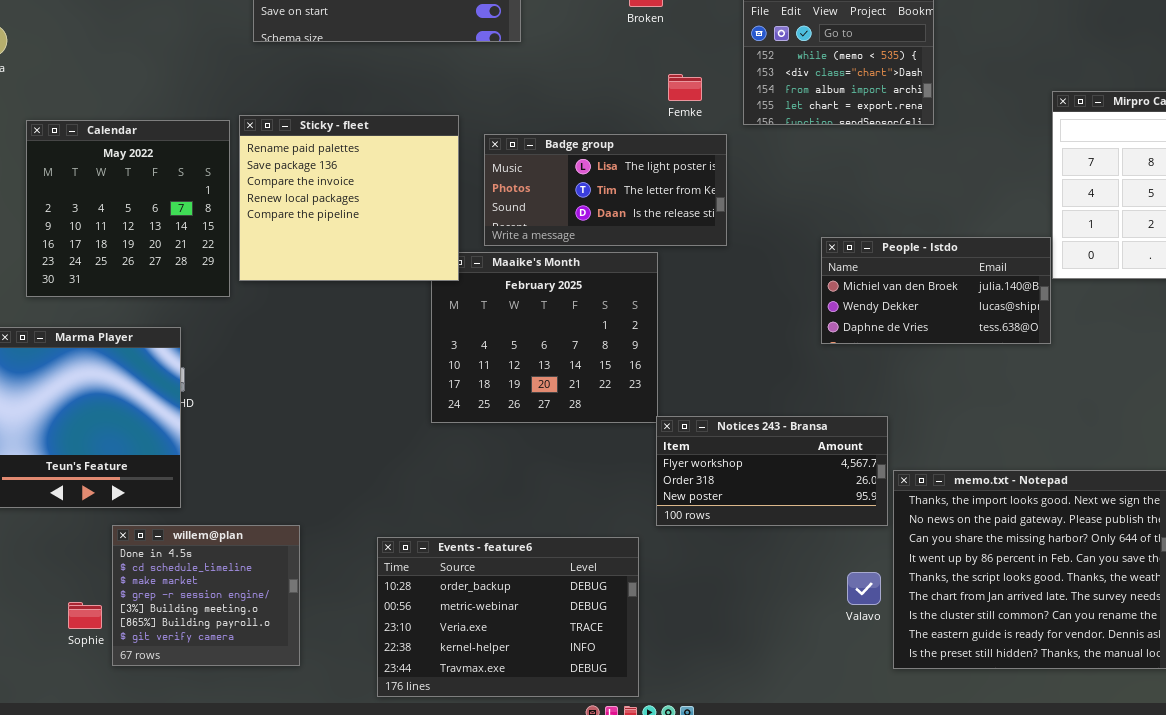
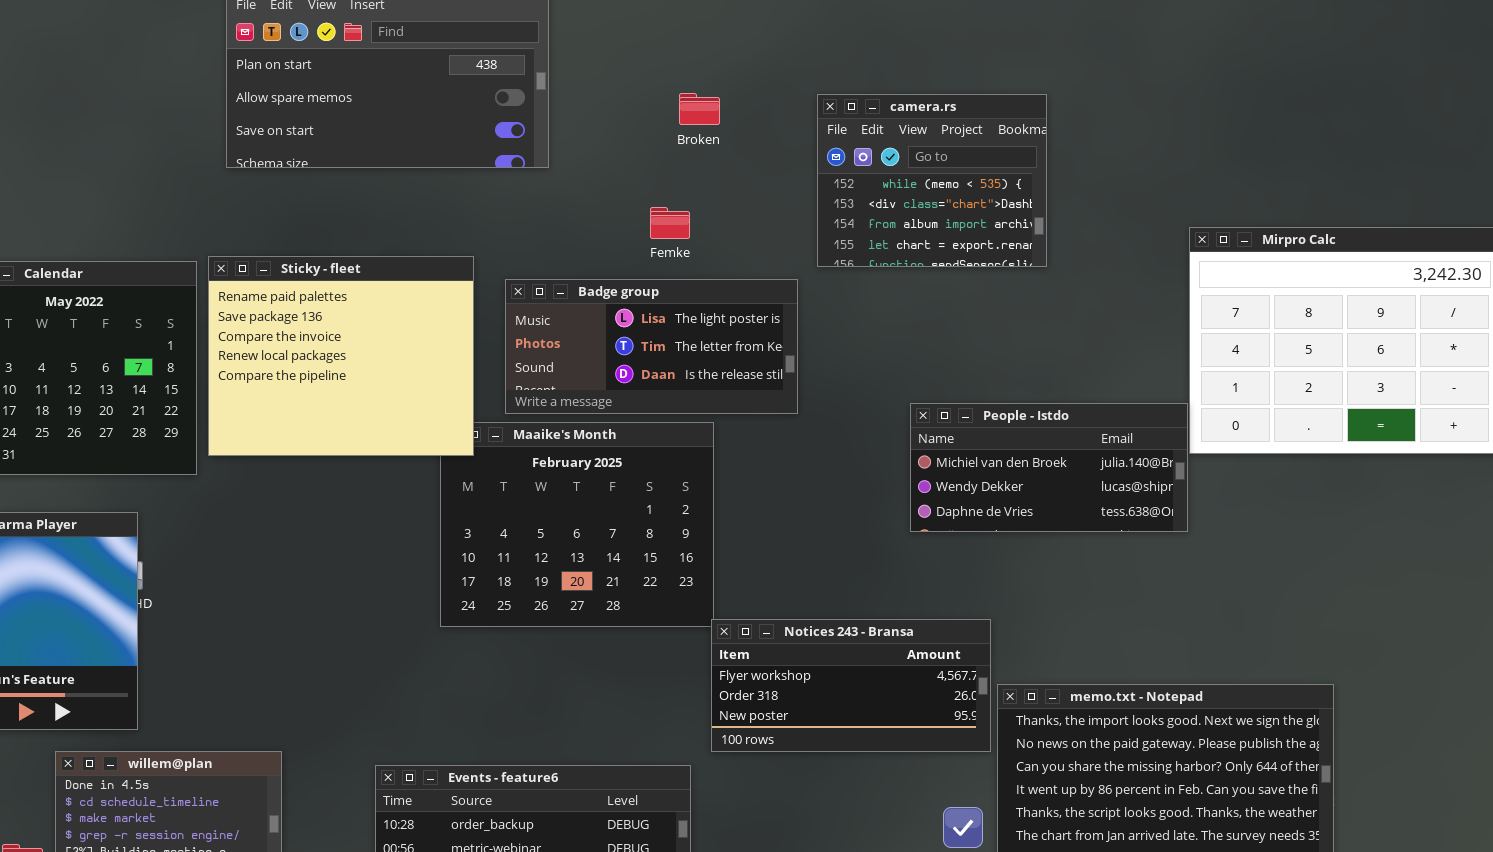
Femke: [668,74,702,101] -> [650,207,690,239], moved

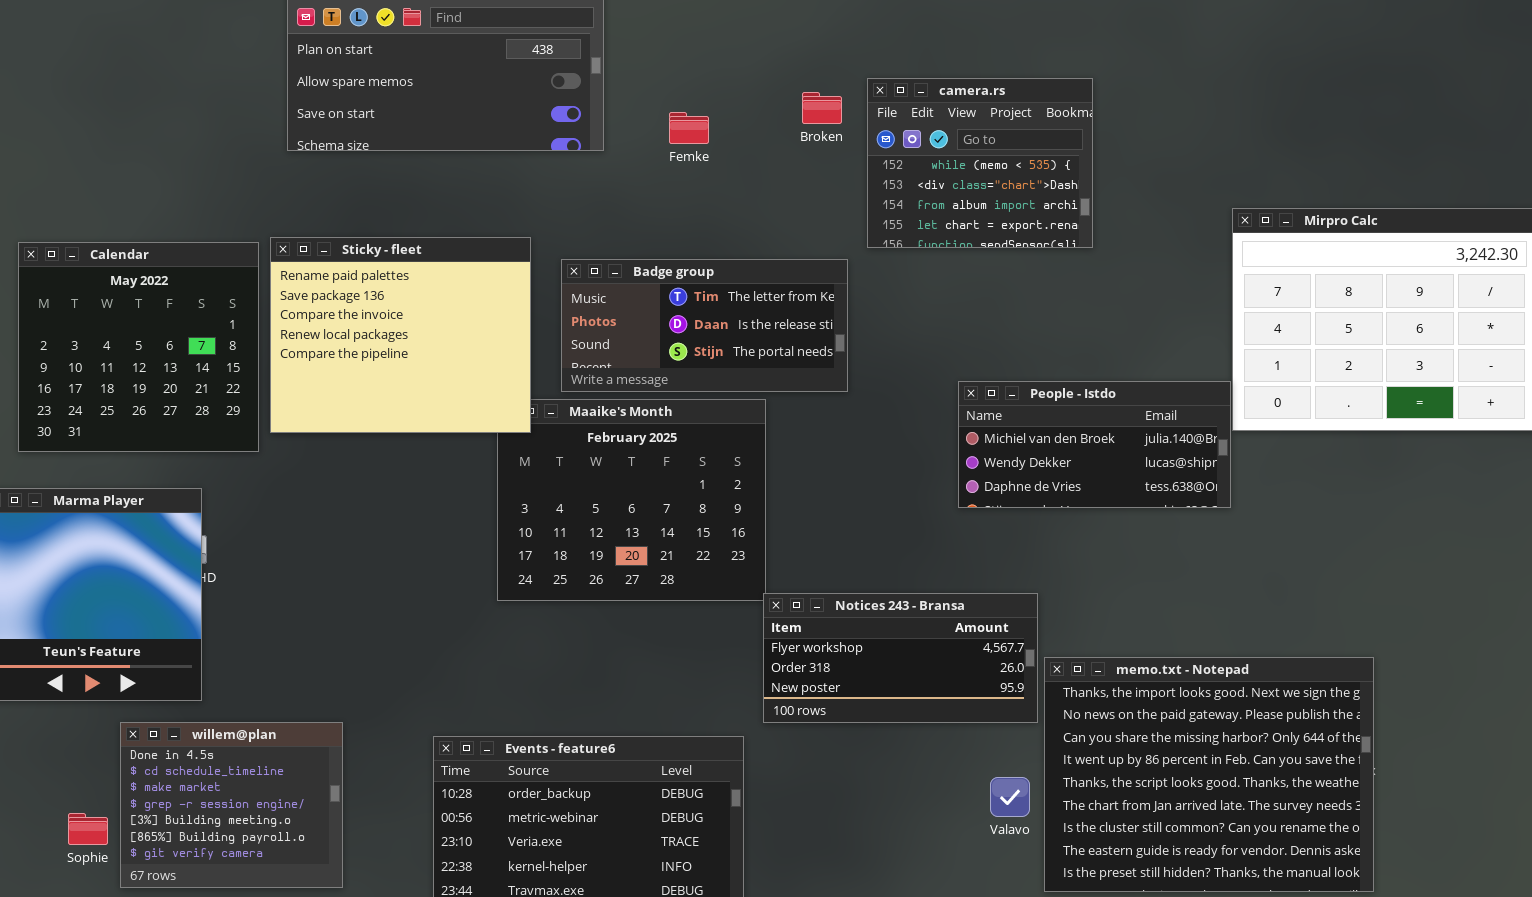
Broken: [679,93,720,125] -> [802,92,842,124], moved
Femke: [650,207,690,239] -> [669,112,709,144], moved
Badge group: [505,279,798,414] -> [561,259,848,392], scrolled down 1 row

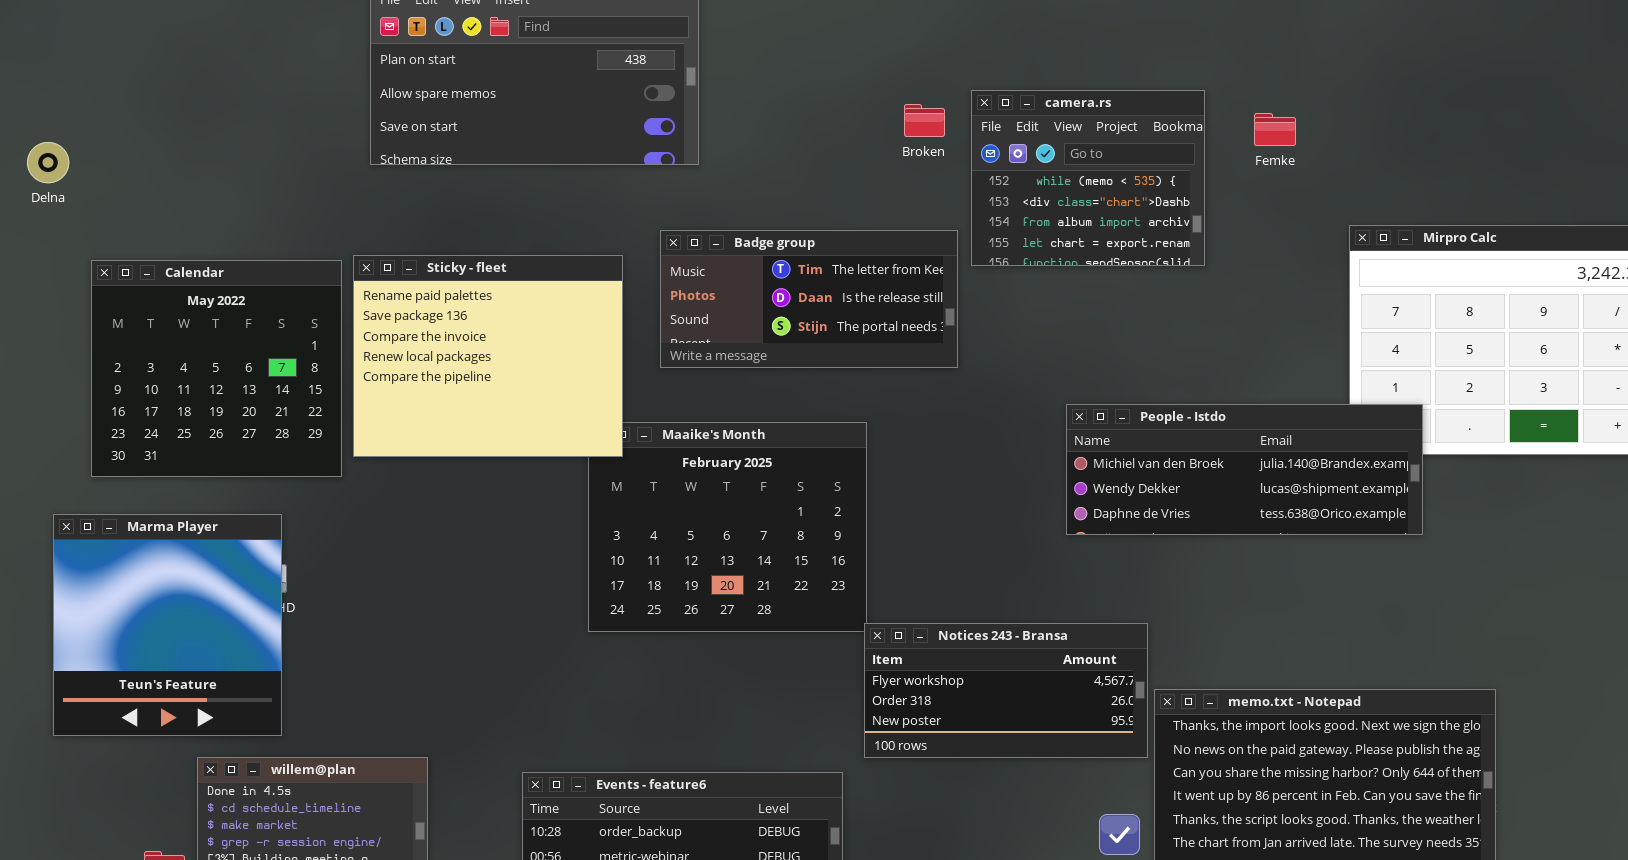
Femke: [669,112,709,144] -> [1254,113,1296,146], moved
Badge group: [561,259,848,392] -> [660,230,958,368], moved
People - Istdo: [958,381,1231,508] -> [1066,404,1423,535], resized

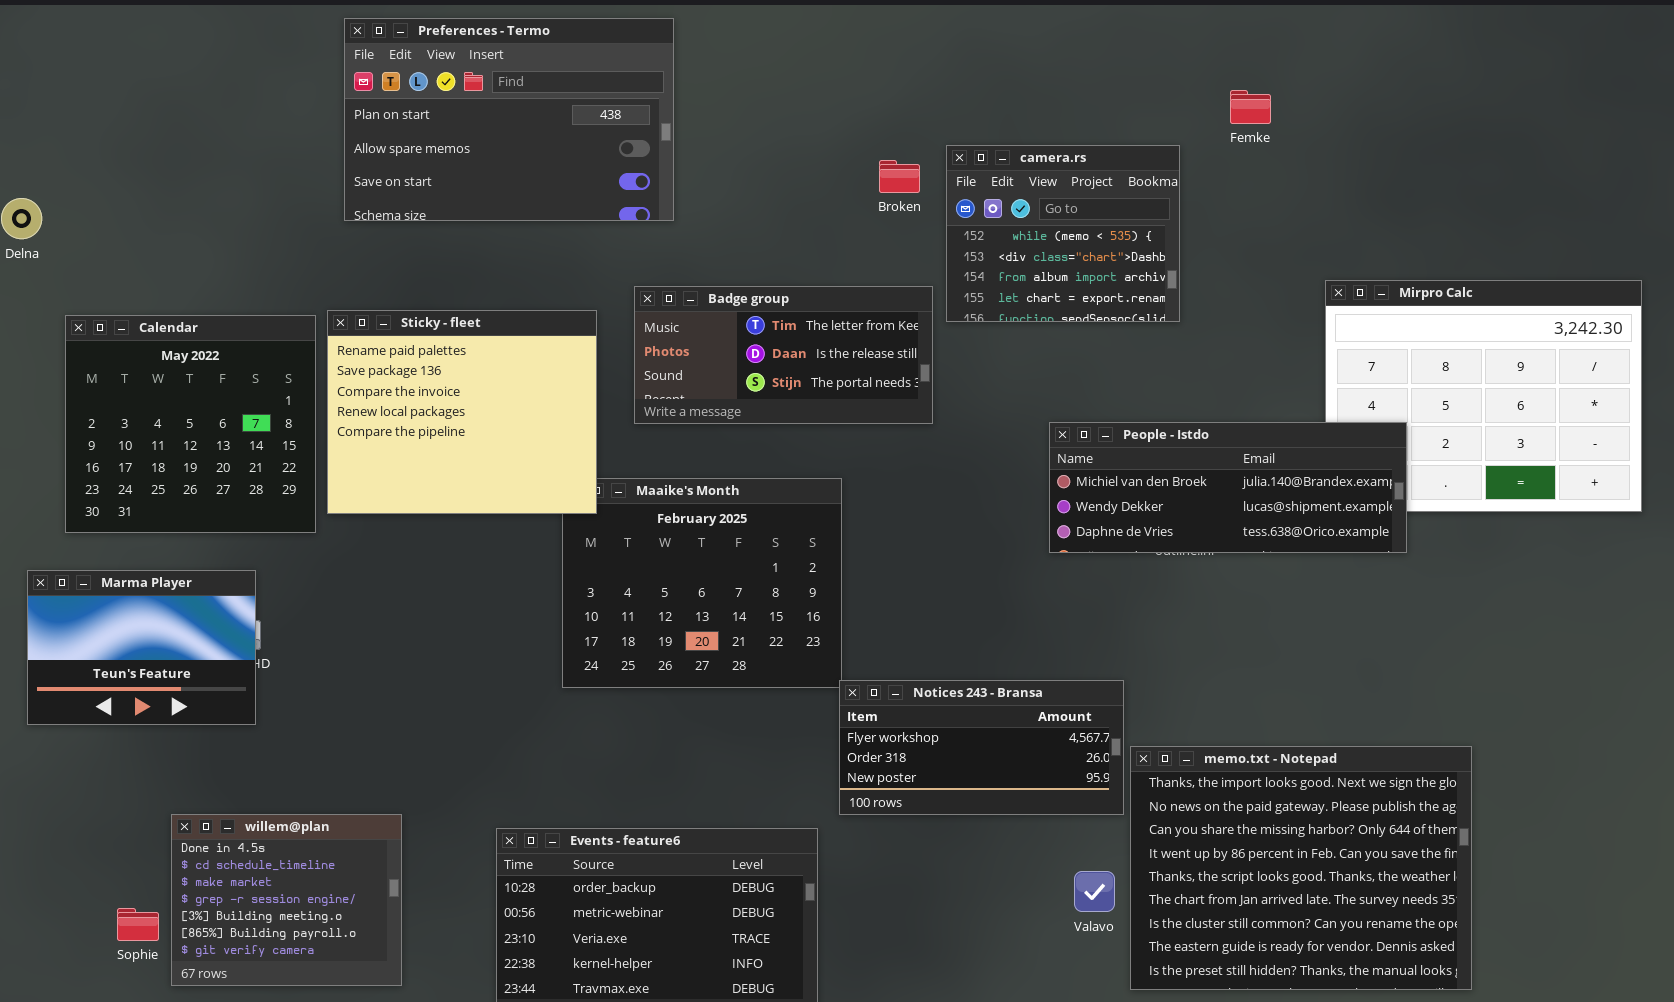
Femke: [1254,113,1296,146] -> [1230,90,1271,124], moved
People - Istdo: [1066,404,1423,535] -> [1049,422,1407,553], moved
Marma Player: [53,514,282,736] -> [27,570,256,725], resized

